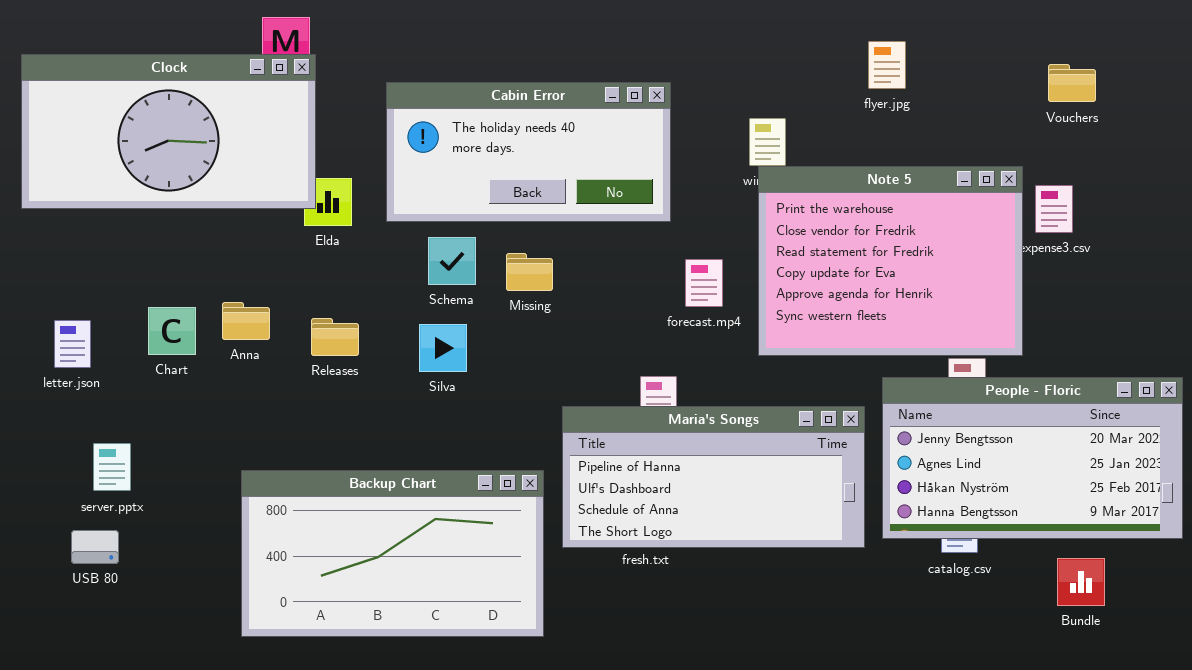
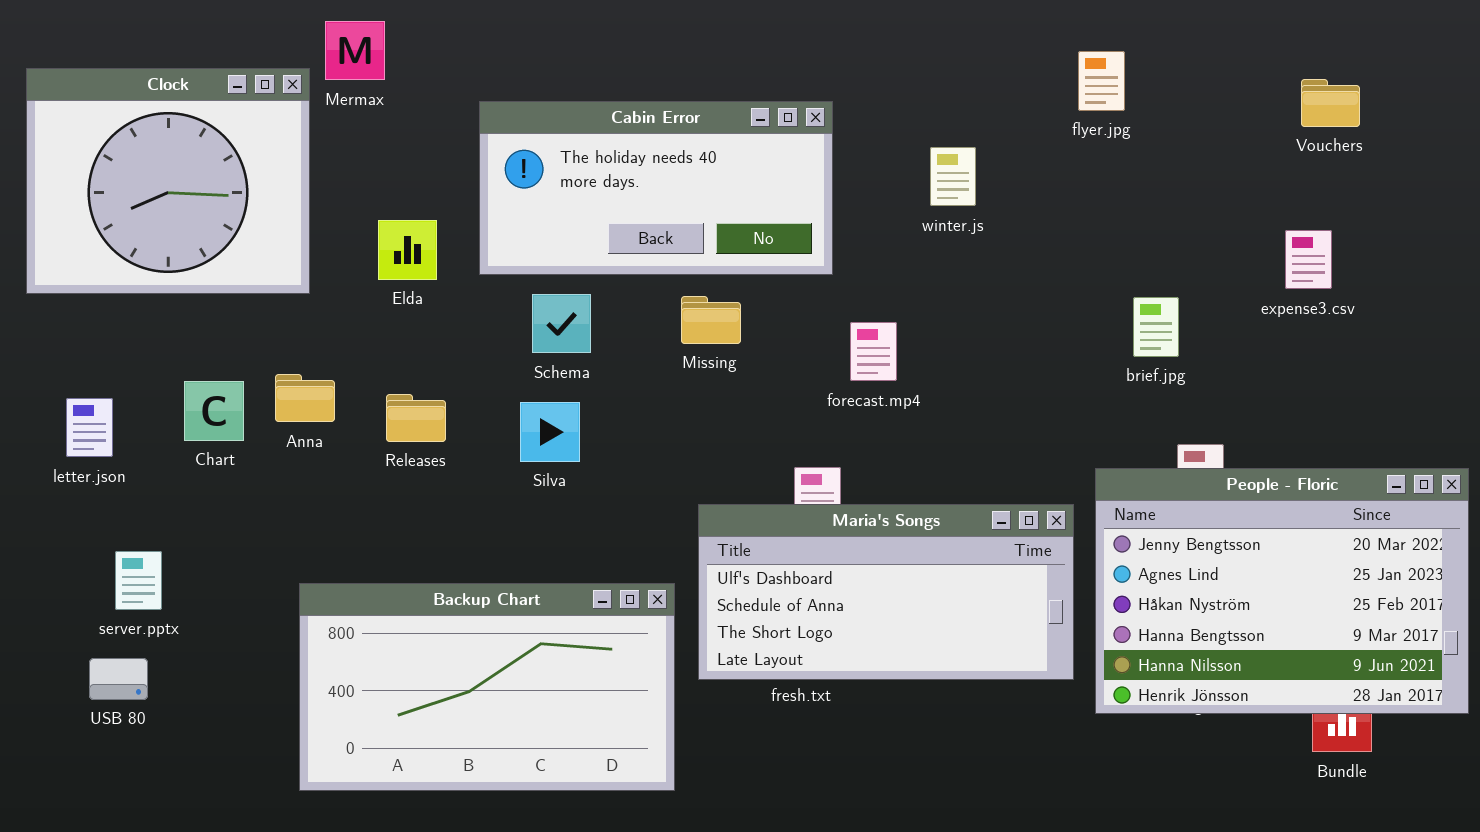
Clock: [21,54,316,209] -> [26,68,310,294], resized
Note 5: [758,166,1023,356] -> none, closed
Missing: [506,253,553,291] -> [681,296,741,344], moved
People - Floric: [882,377,1183,539] -> [1095,468,1469,714], resized
Maria's Songs: [562,406,865,548] -> [698,504,1074,680], scrolled down 1 row

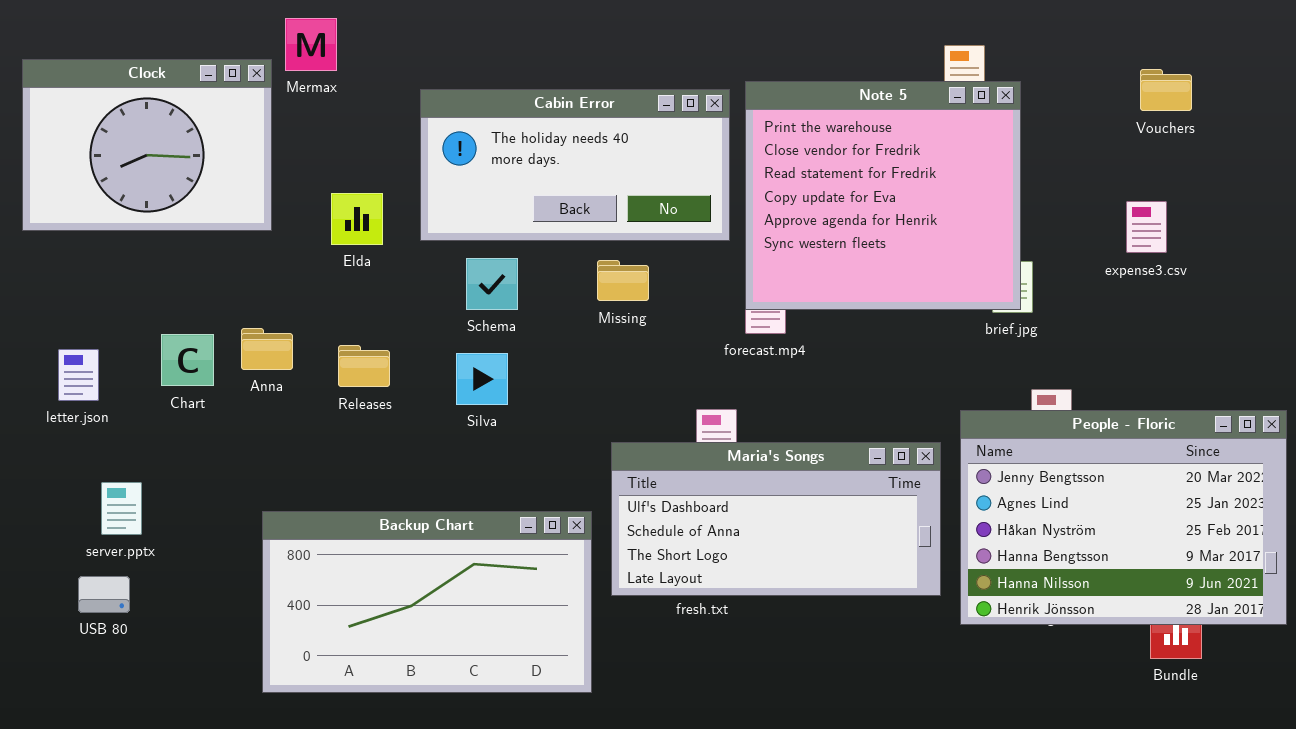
Clock: [26,68,310,294] -> [22,59,272,231], resized
Note 5: none -> [745,81,1021,310], opened

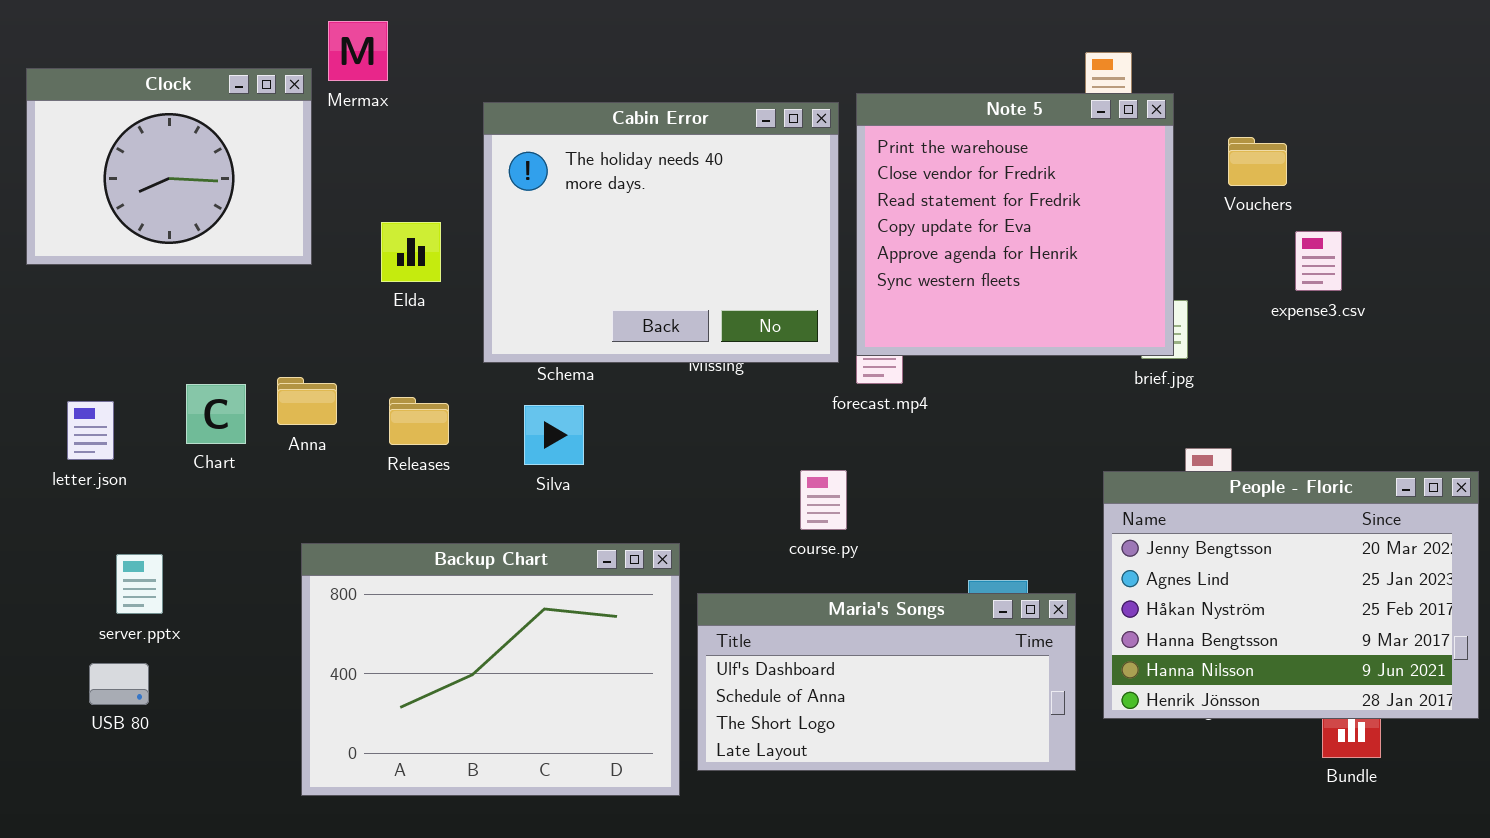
Vouchers: [1140,69,1192,111] -> [1228,137,1287,186], moved
Cabin Error: [420,89,730,241] -> [483,102,839,363], resized
Maria's Songs: [611,442,941,596] -> [697,593,1076,771], moved
Backup Chart: [262,511,592,693] -> [301,543,680,796], resized

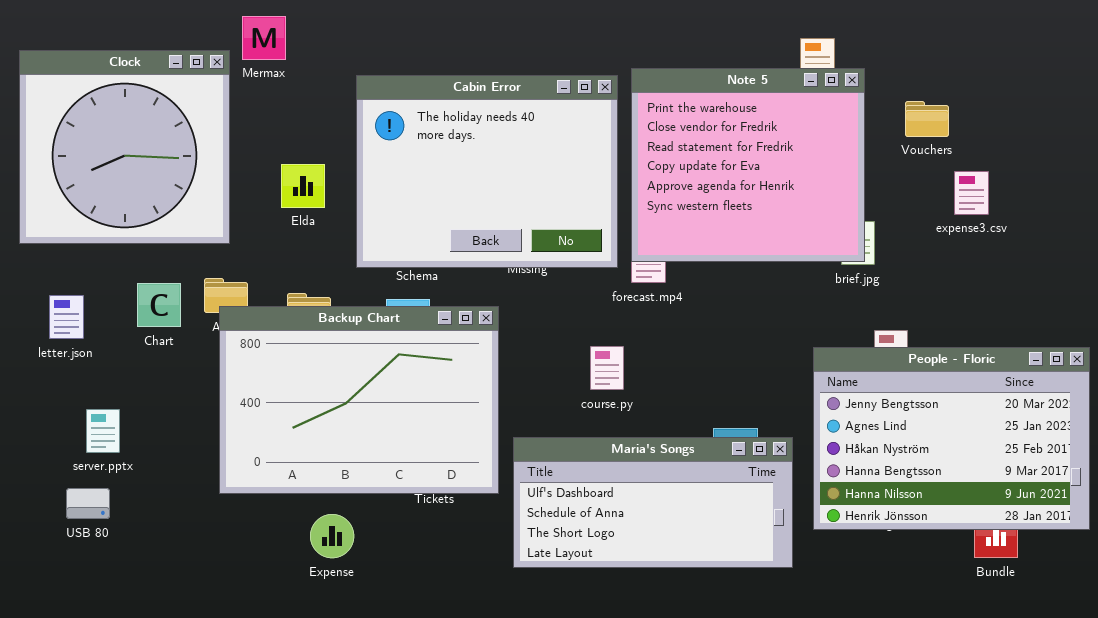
Clock: [26,68,312,265] -> [19,50,230,244], resized
Backup Chart: [301,543,680,796] -> [219,306,499,494], moved

